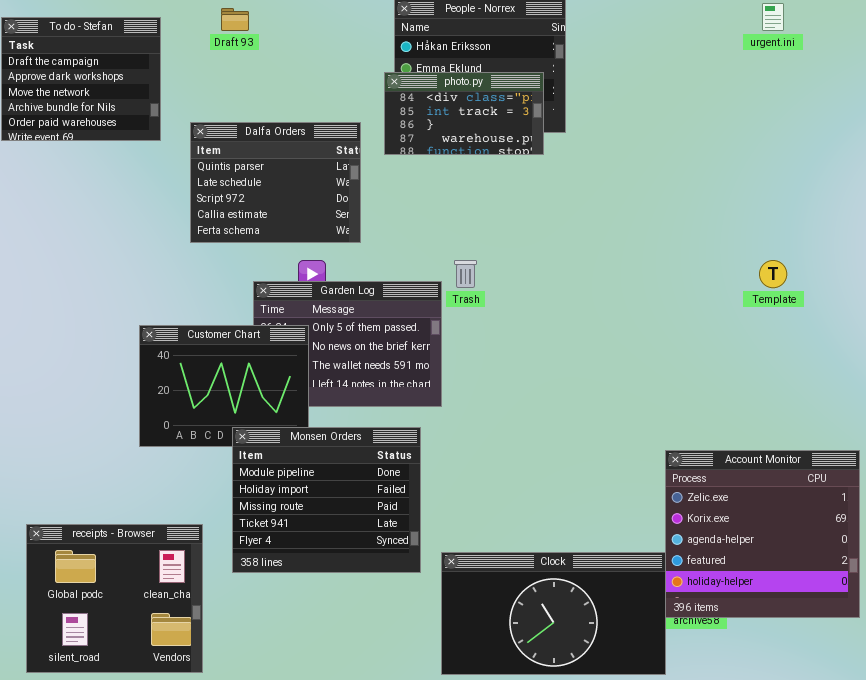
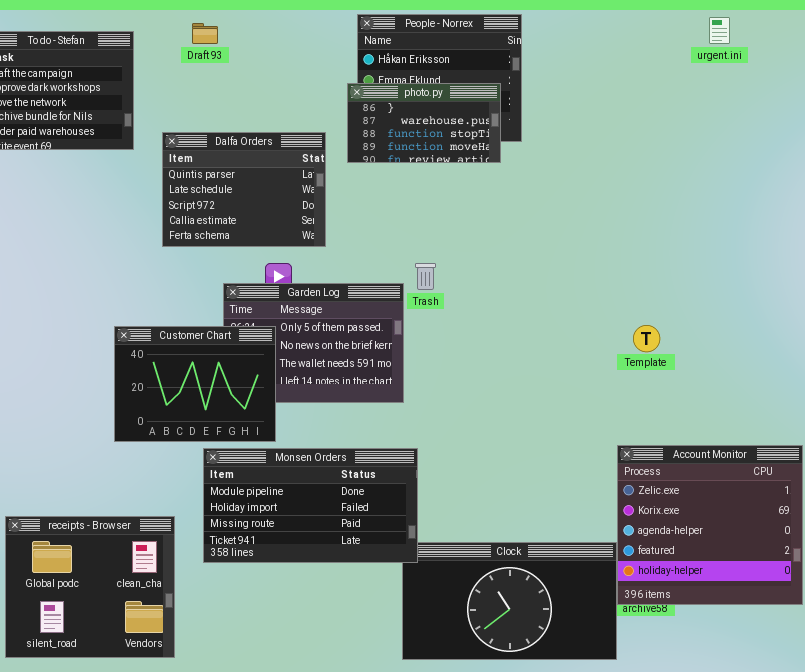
photo.py: [384,72,544,155] -> [347,83,501,163], scrolled down 2 rows
Template: [759,260,787,288] -> [633,325,660,352], moved
Monsen Orders: [232,427,421,573] -> [203,448,418,563], resized

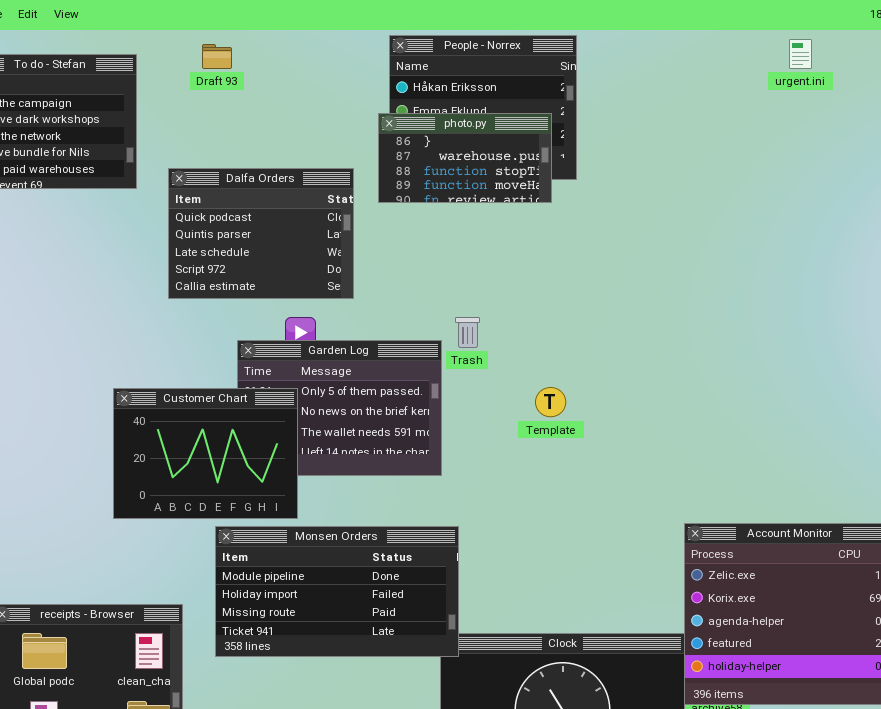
Dalfa Orders: [162,132,326,247] -> [168,168,354,299], scrolled up 1 row
Template: [633,325,660,352] -> [535,387,566,417], moved

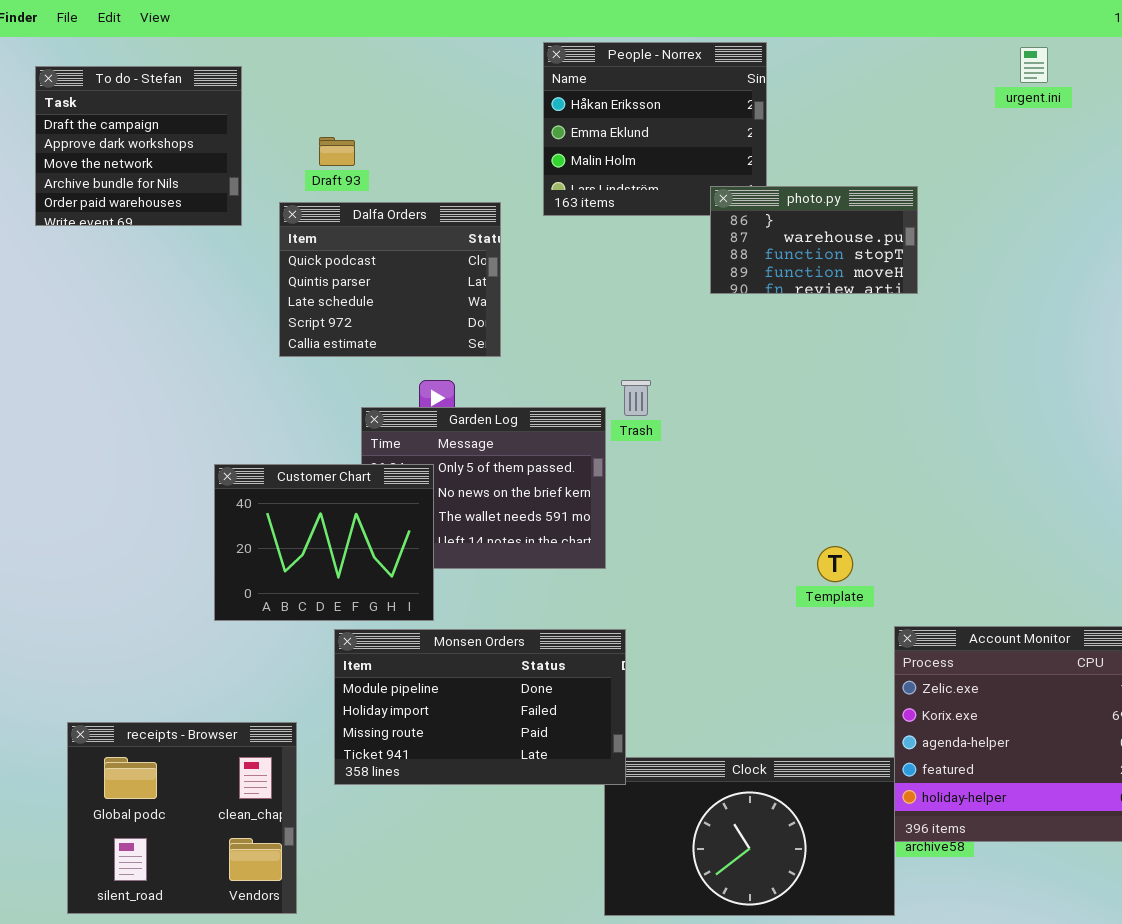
Draft 93: [202,44,232,69] -> [319,137,355,166], moved
photo.py: [378,113,552,203] -> [710,186,918,294], moved
Template: [535,387,566,417] -> [817,546,853,582], moved

